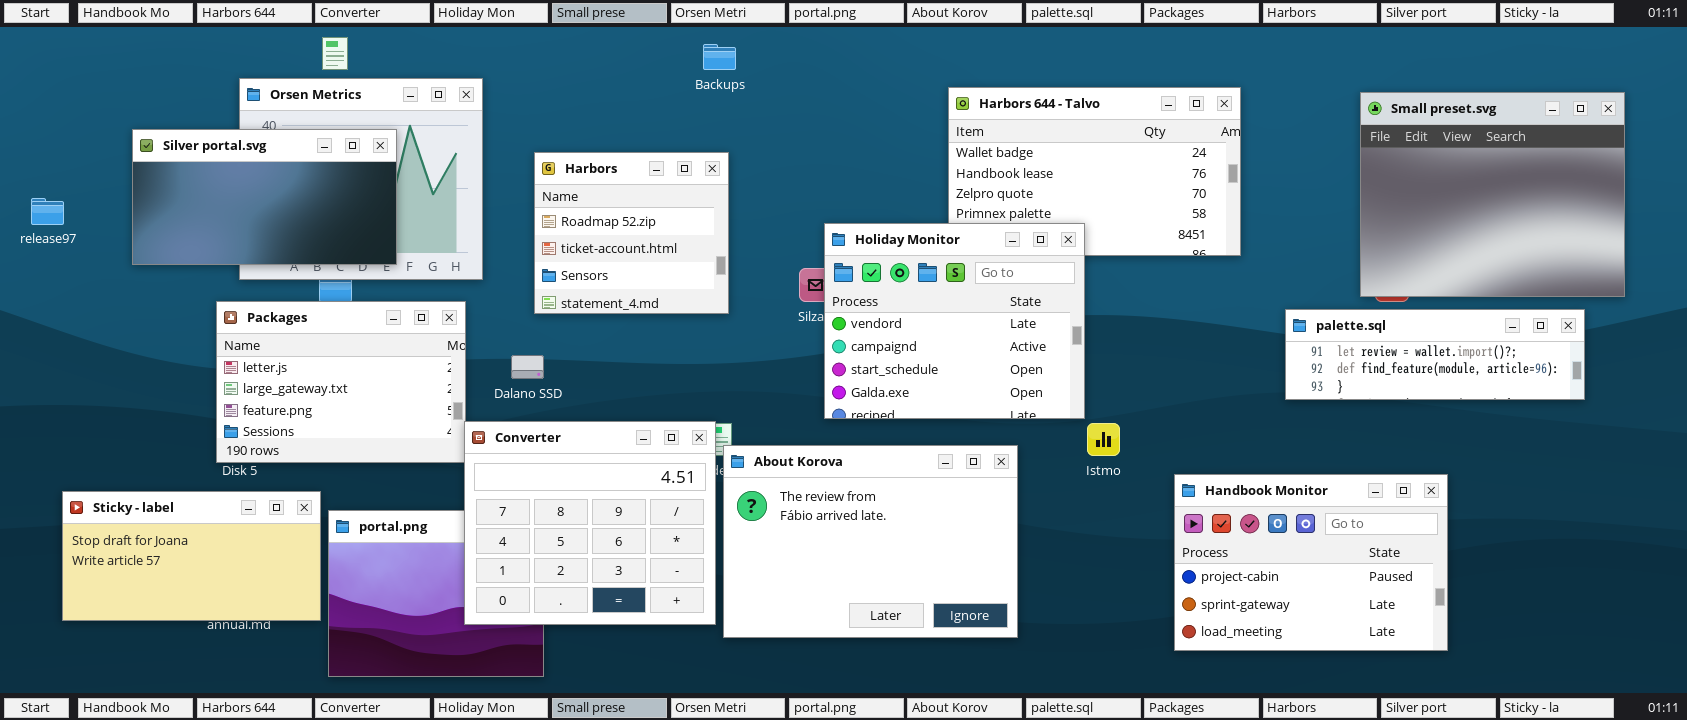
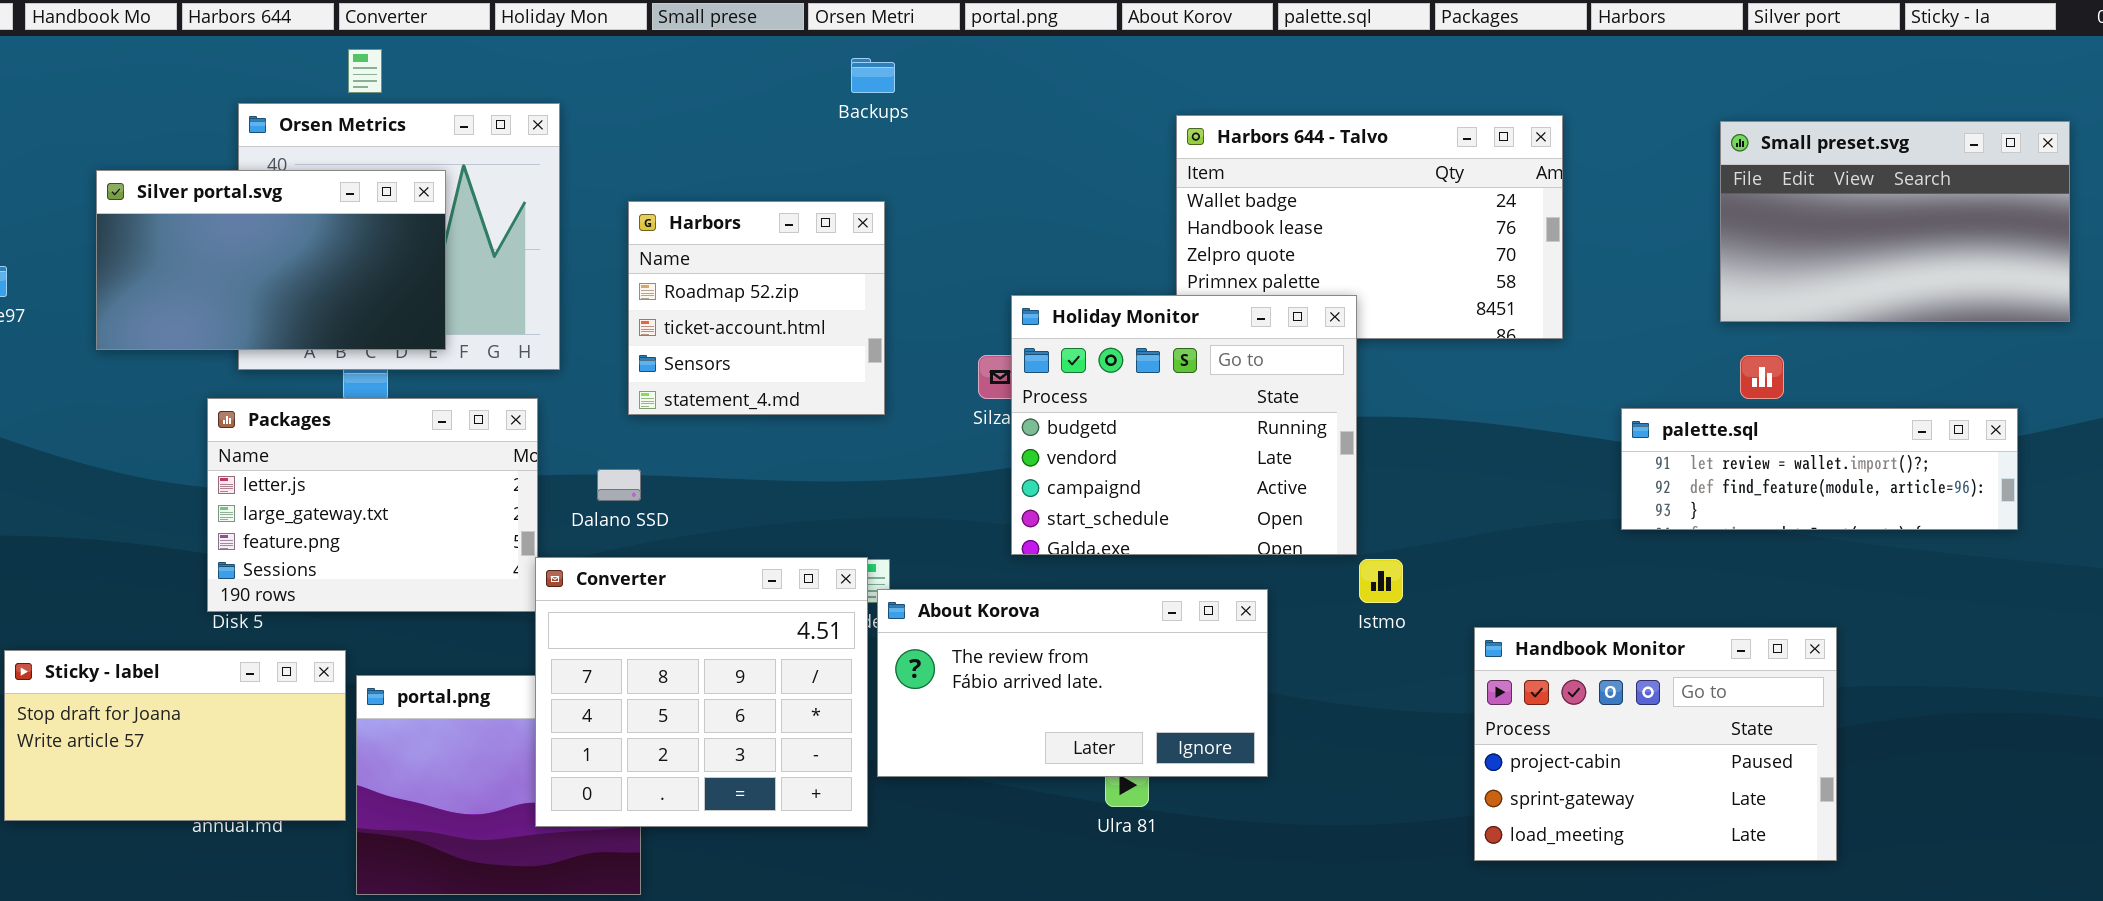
Small preset.svg: [1360,92,1625,297] -> [1720,121,2070,322], resized
Holiday Monitor: [824,223,1085,419] -> [1011,295,1357,555], scrolled up 1 row
About Korova: [723,445,1018,638] -> [877,589,1268,777], resized

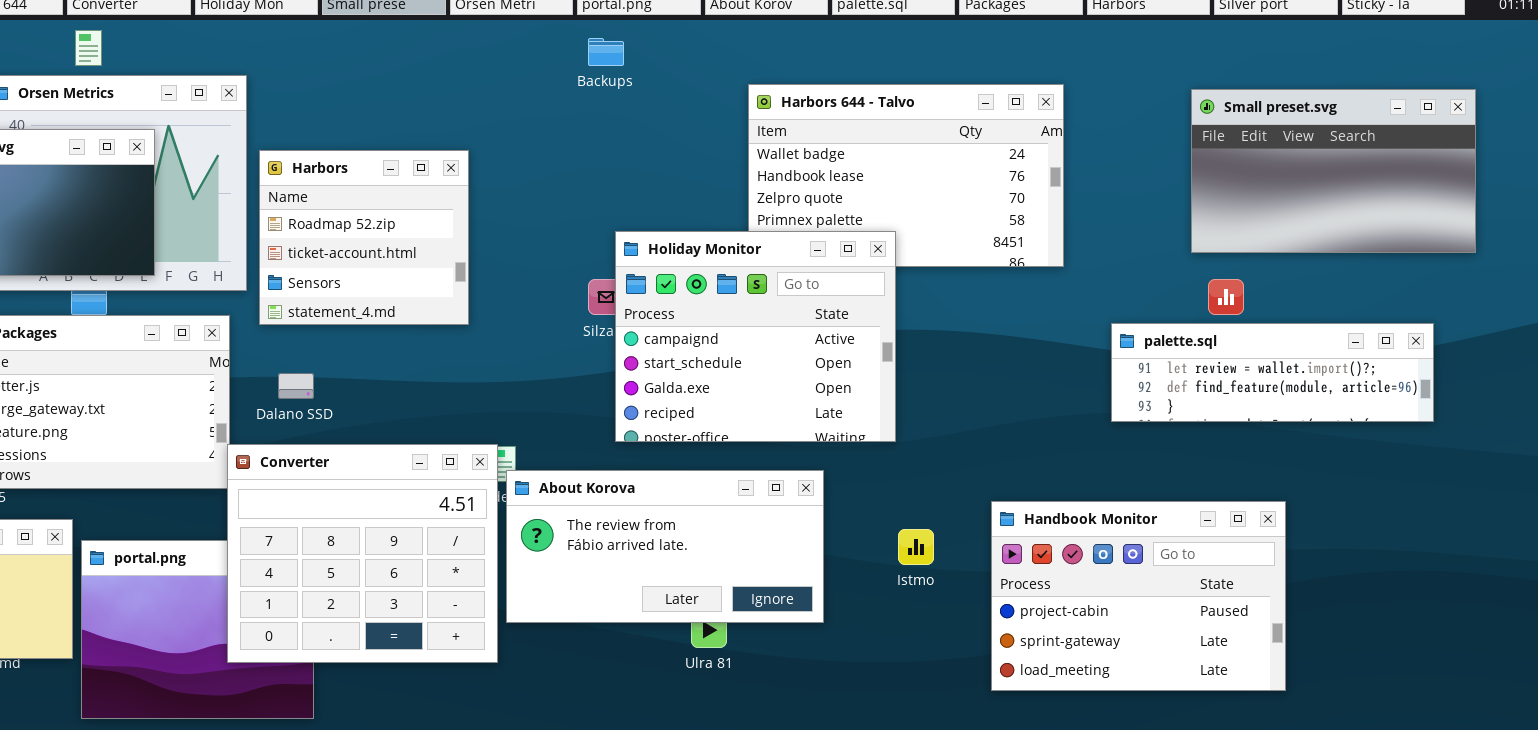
Backups: [851,58,895,93] -> [588,38,624,66], moved
Harbors: [628,201,885,415] -> [259,150,469,325], moved
Holiday Monitor: [1011,295,1357,555] -> [615,231,896,442], scrolled down 2 rows
Istmo: [1359,559,1403,603] -> [898,529,934,565], moved

